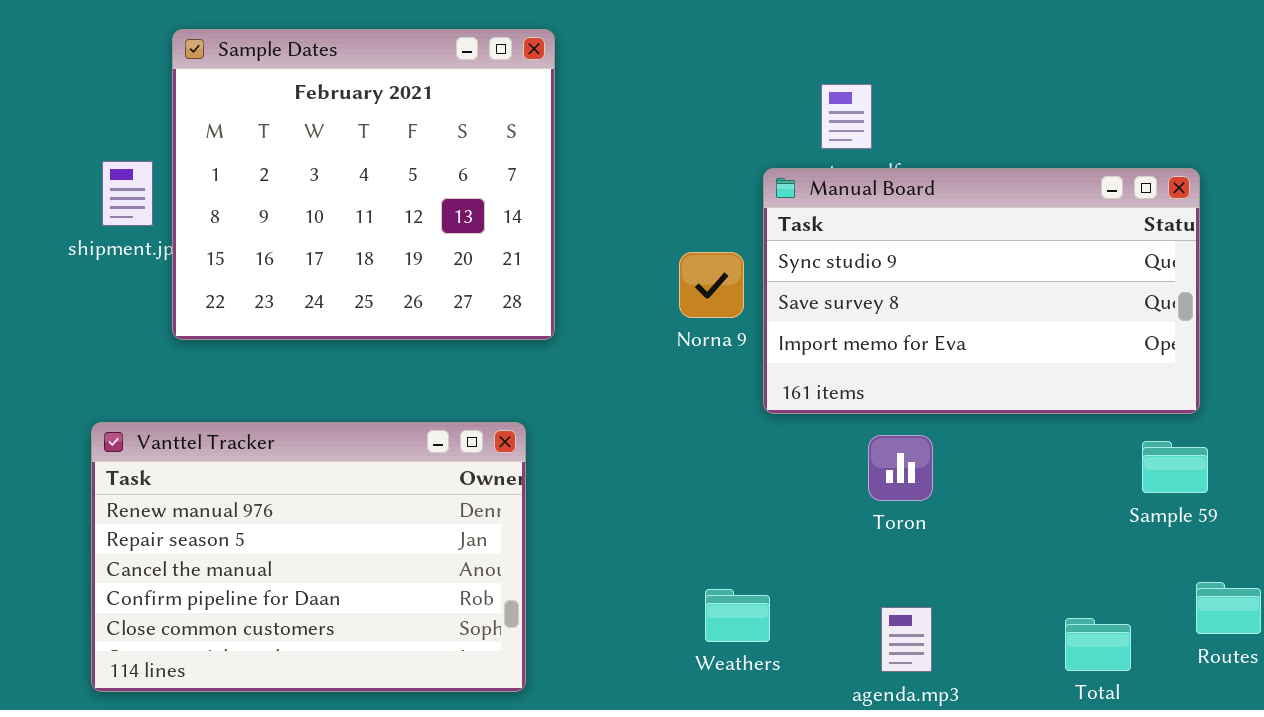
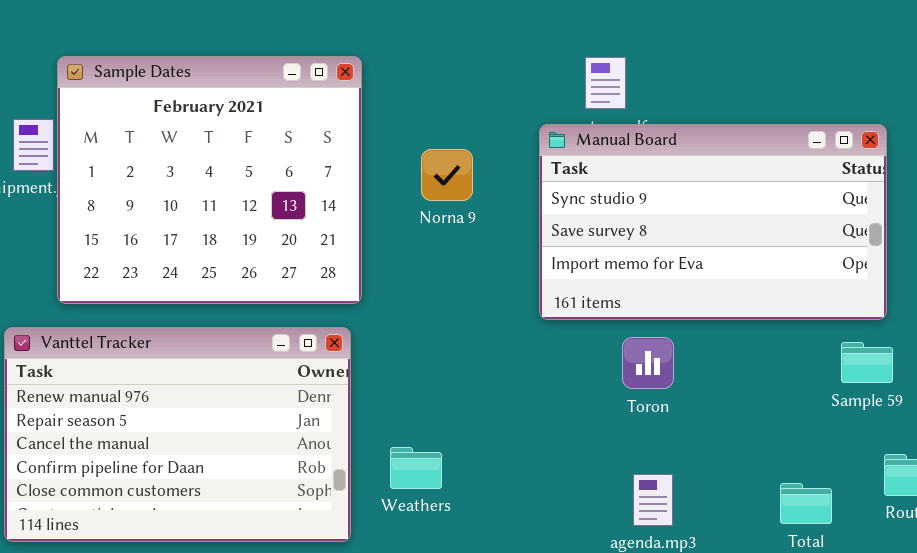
Sample Dates: [172,29,555,340] -> [57,56,362,304], moved
Norna 9: [679,252,744,318] -> [421,149,473,201], moved
Weathers: [705,589,770,642] -> [390,447,442,489], moved

